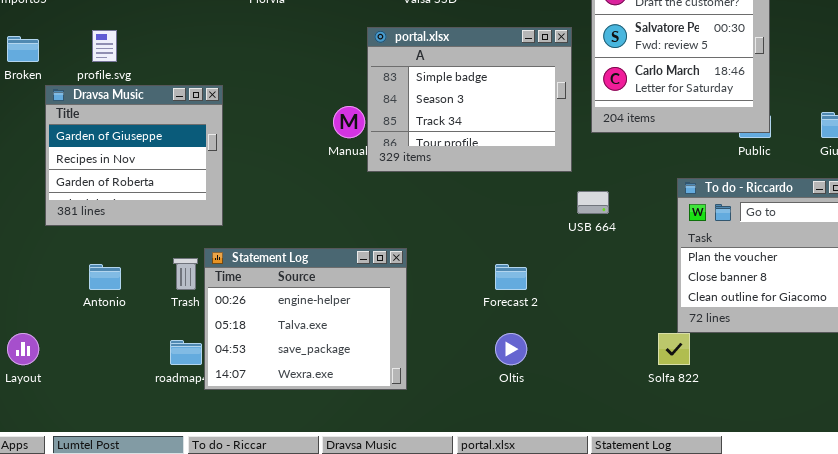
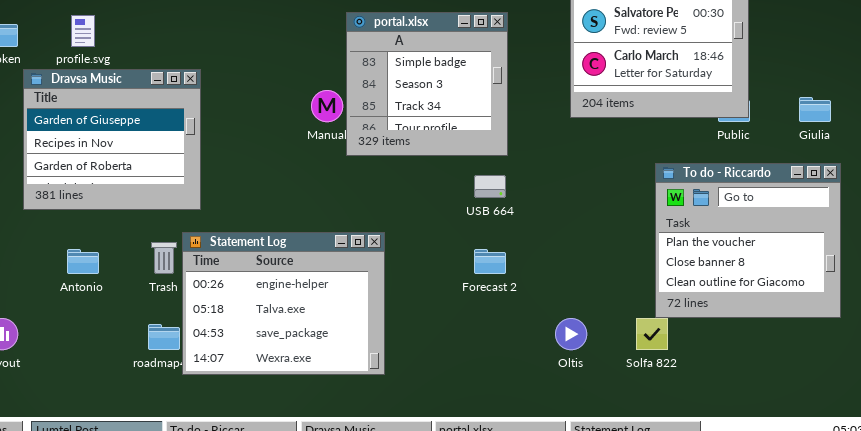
portal.xlsx: [367,27,572,172] -> [346,12,508,156], resized
USB 664: [577,191,609,214] -> [474,175,506,198], moved
Oltis: [495,333,527,365] -> [555,318,587,350], moved

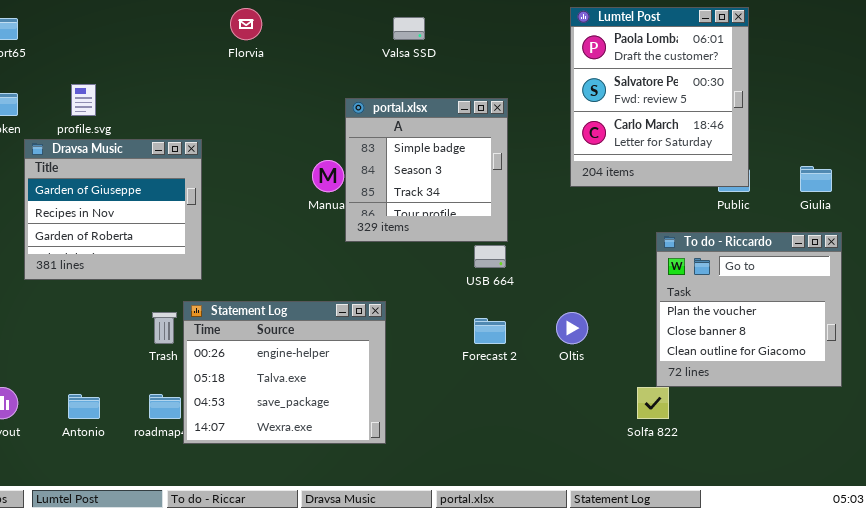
portal.xlsx: [346,12,508,156] -> [345,98,508,242], moved
Antonio: [67,249,99,274] -> [68,394,100,419], moved
Oltis: [555,318,587,350] -> [556,312,588,344], moved

